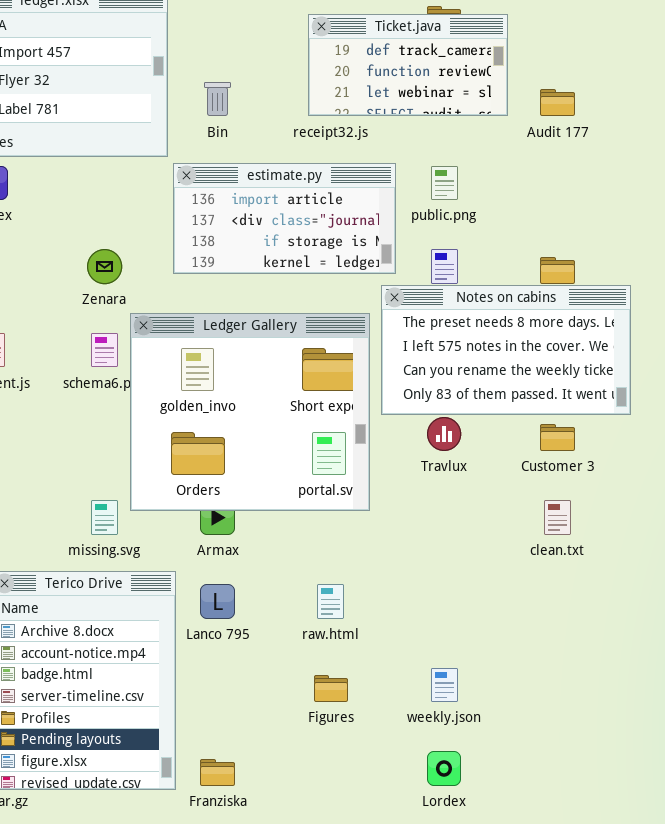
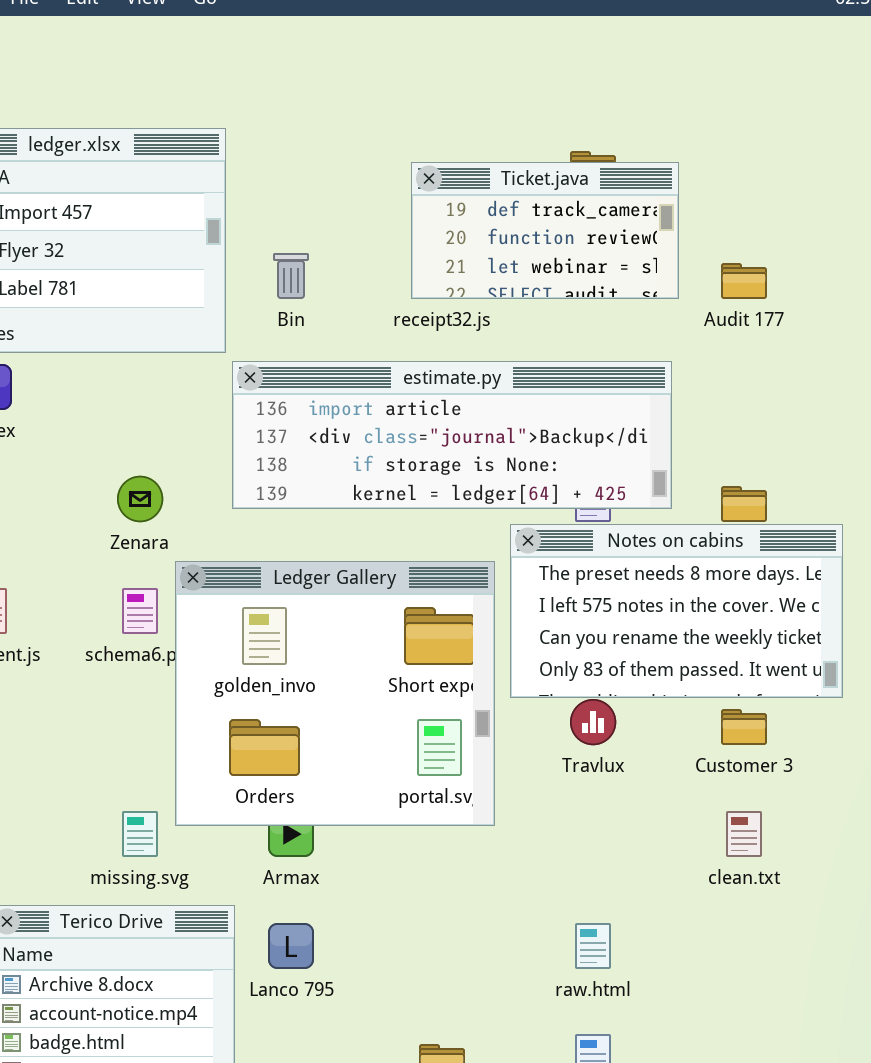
estimate.py: [173,163,396,274] -> [232,361,672,509], resized
raw.html: [317,584,344,619] -> [575,923,611,969], moved

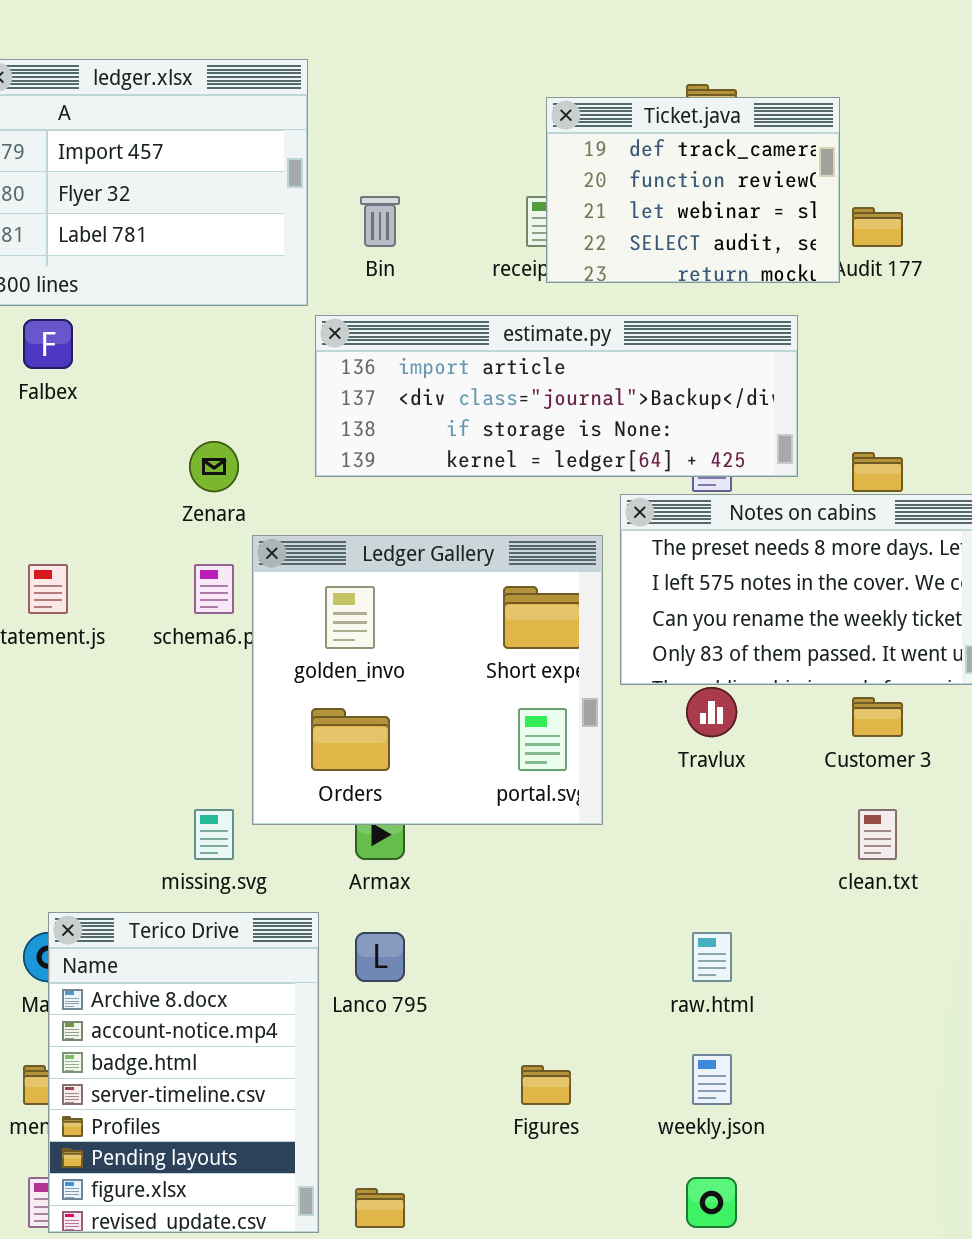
Ticket.java: [411,162,679,299] -> [546,97,840,283], moved, resized

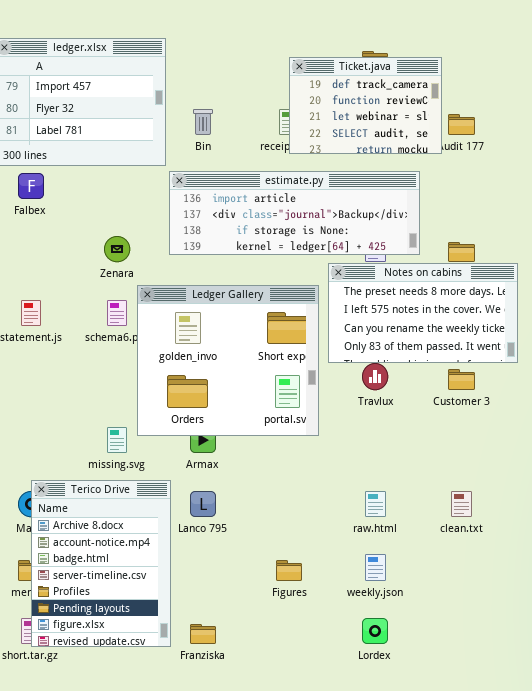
clean.txt: [858,809,897,860] -> [451,491,472,517], moved

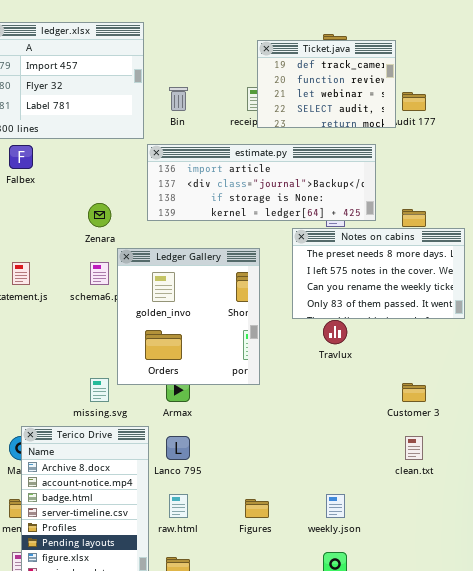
Ledger Gallery: [137,285,319,436] -> [117,248,260,385], resized
Customer 3: [448,369,475,390] -> [402,383,426,402], moved
raw.html: [365,491,386,517] -> [169,494,188,518], moved

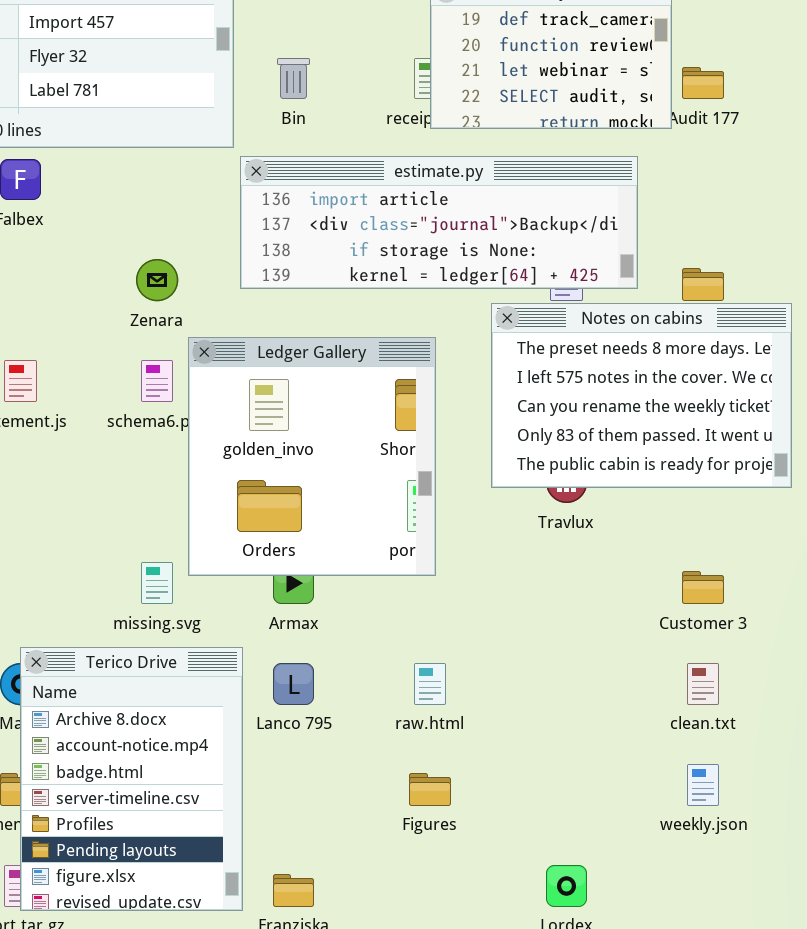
Notes on cabins: [292,228,465,319] -> [491,303,792,488], resized
raw.html: [169,494,188,518] -> [414,663,446,705], moved
weekly.json: [326,494,345,518] -> [687,764,719,806], moved

